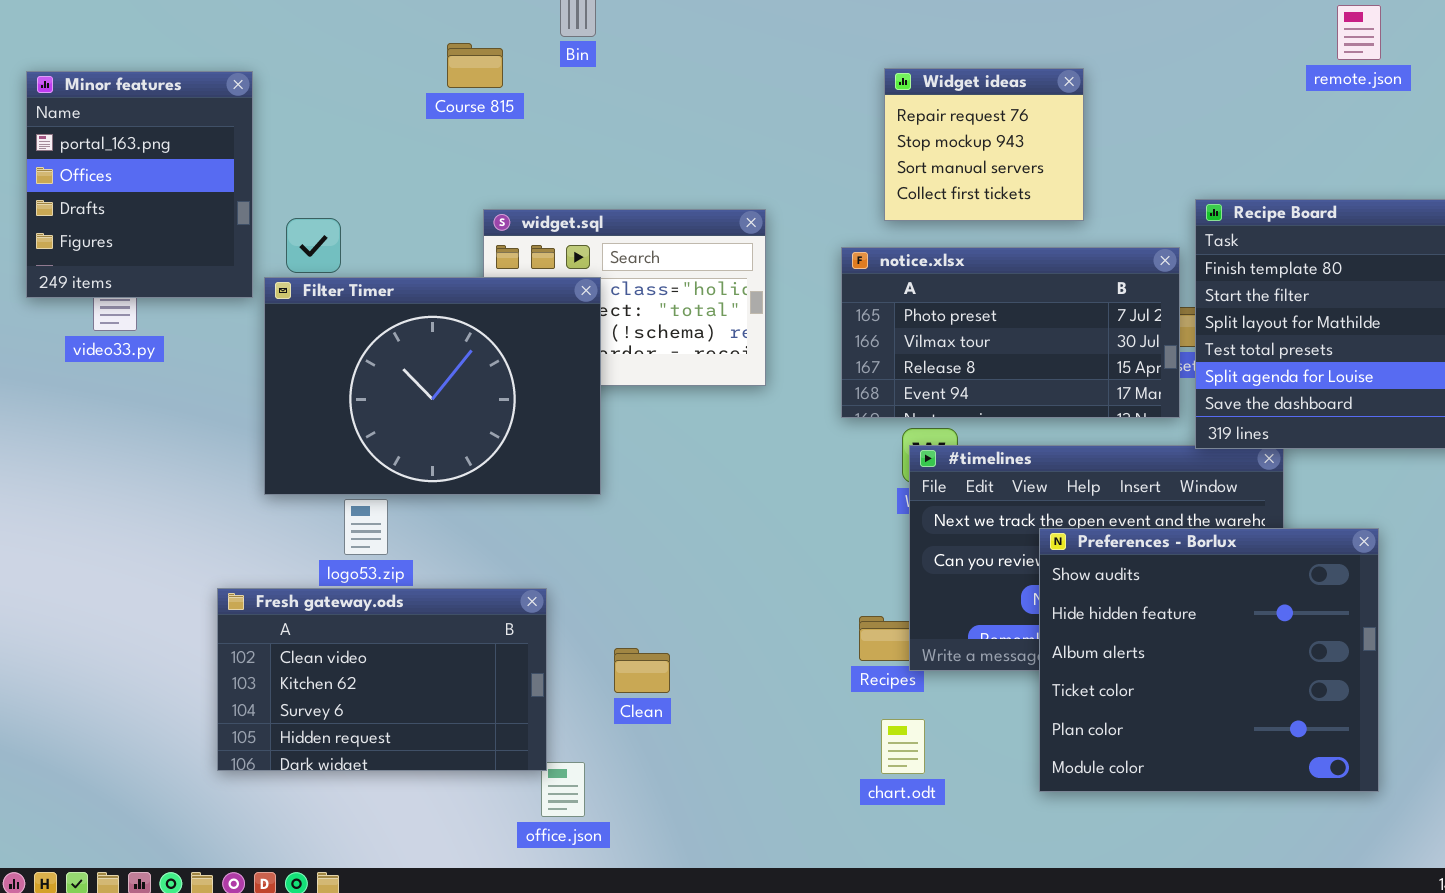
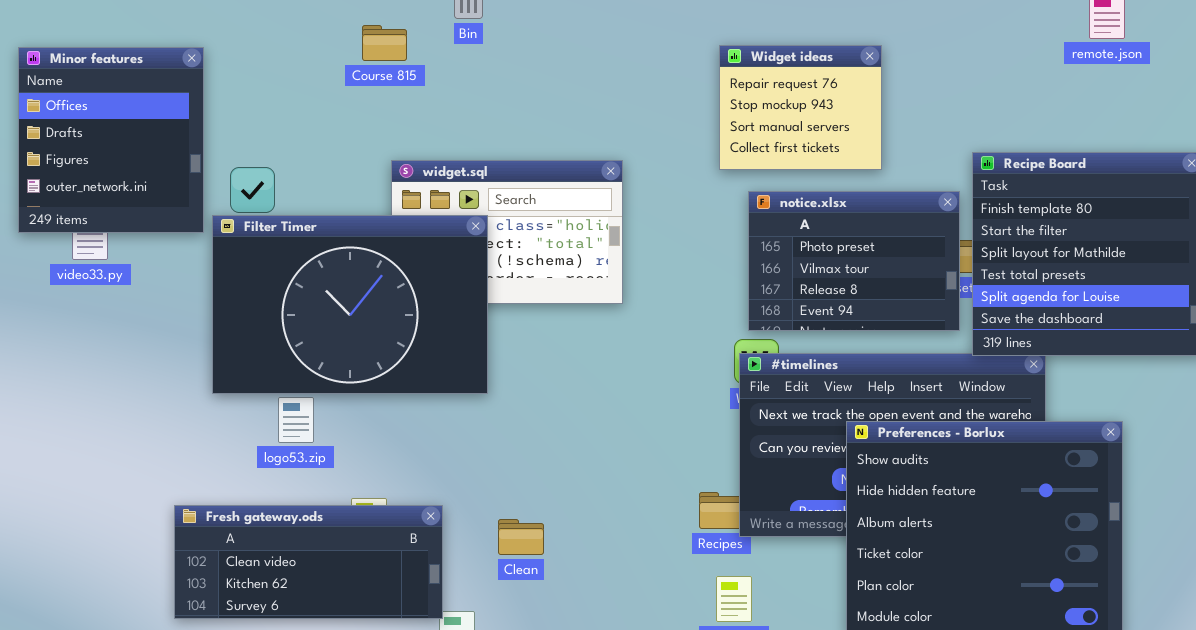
Minor features: [26,71,253,298] -> [18,47,204,233], scrolled down 1 row
notice.xlsx: [841,247,1180,418] -> [748,191,960,331], resized
Fresh gateway.ods: [217,588,547,771] -> [174,505,443,619], resized

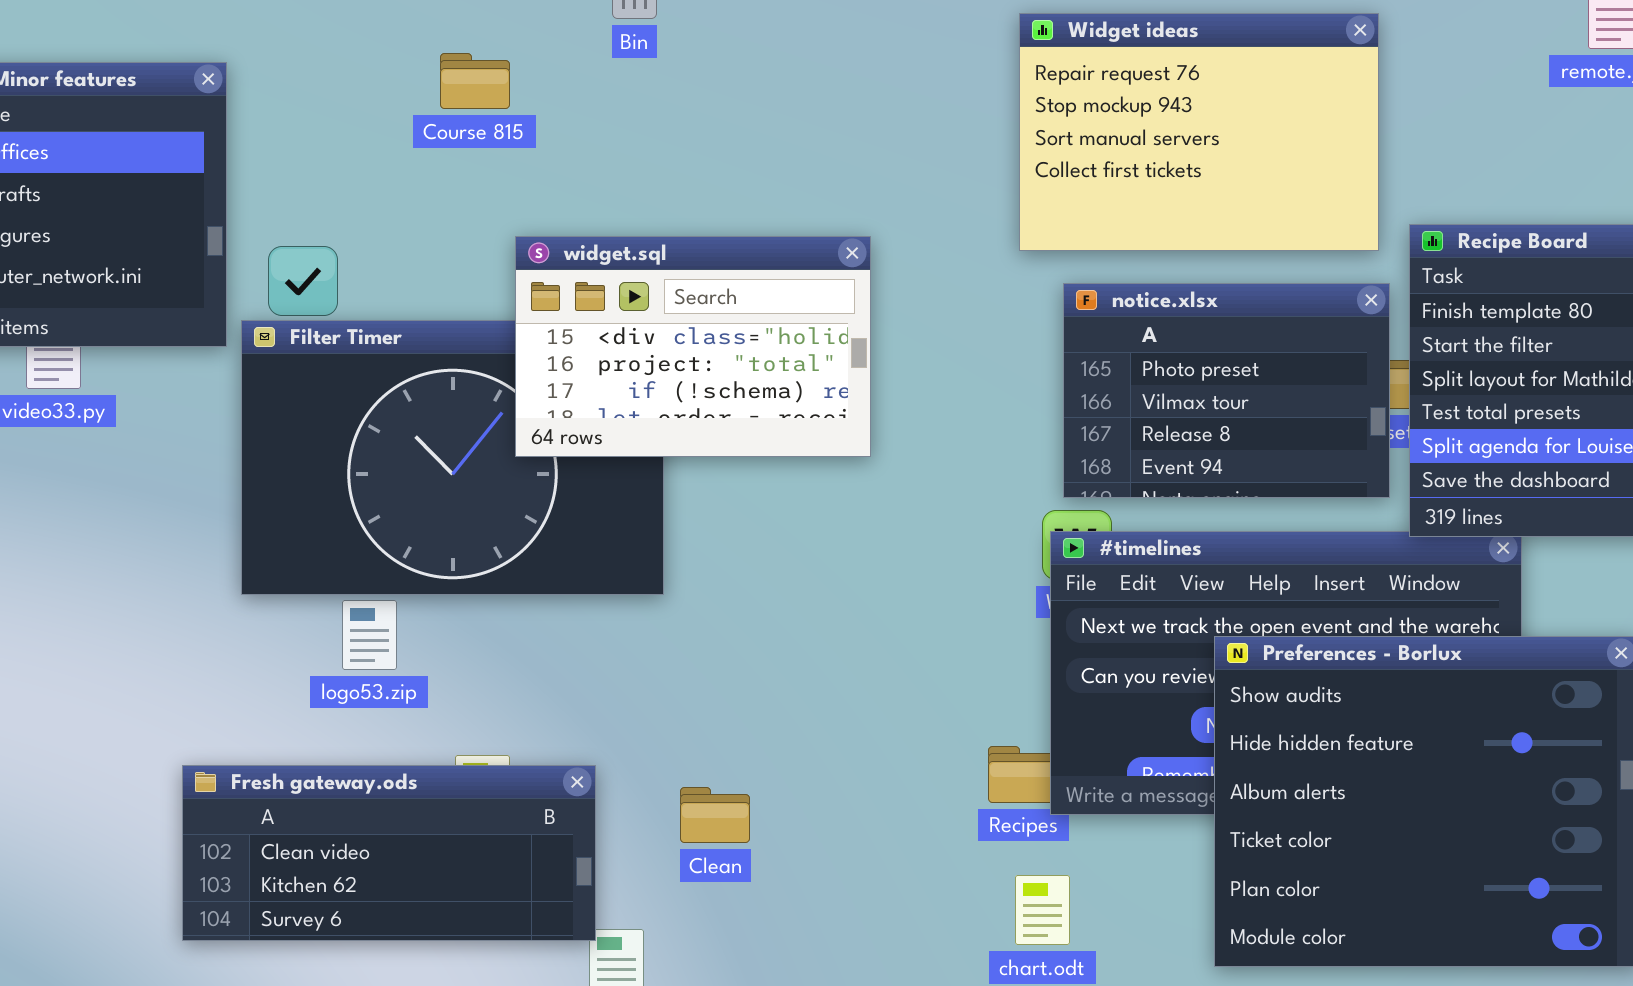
Course 815: [362,25,407,61] -> [440,53,510,109], moved
Widget ideas: [719,45,882,170] -> [1019,13,1379,251], resized
widget.sql: [391,160,623,304] -> [515,236,871,457], raised

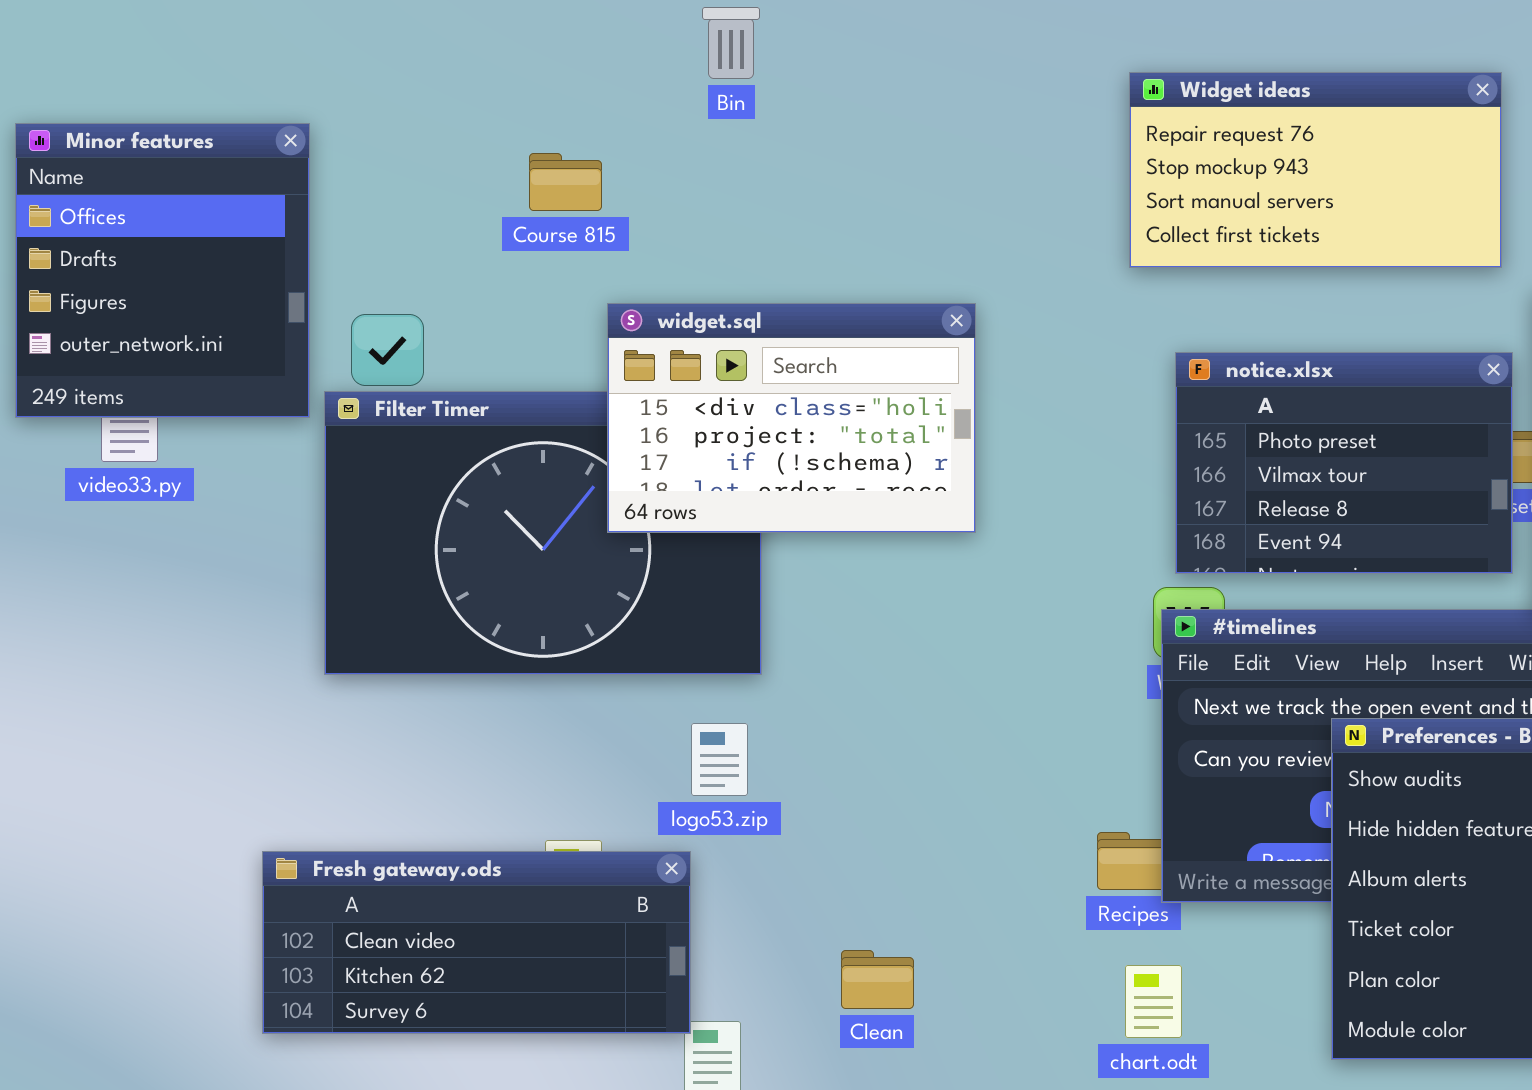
Widget ideas: [1019,13,1379,251] -> [1129,72,1502,268], resized
Course 815: [440,53,510,109] -> [529,153,602,211], moved
logo53.zip: [342,600,397,670] -> [691,723,748,796], moved
Clean: [680,787,750,843] -> [841,950,914,1009], moved

